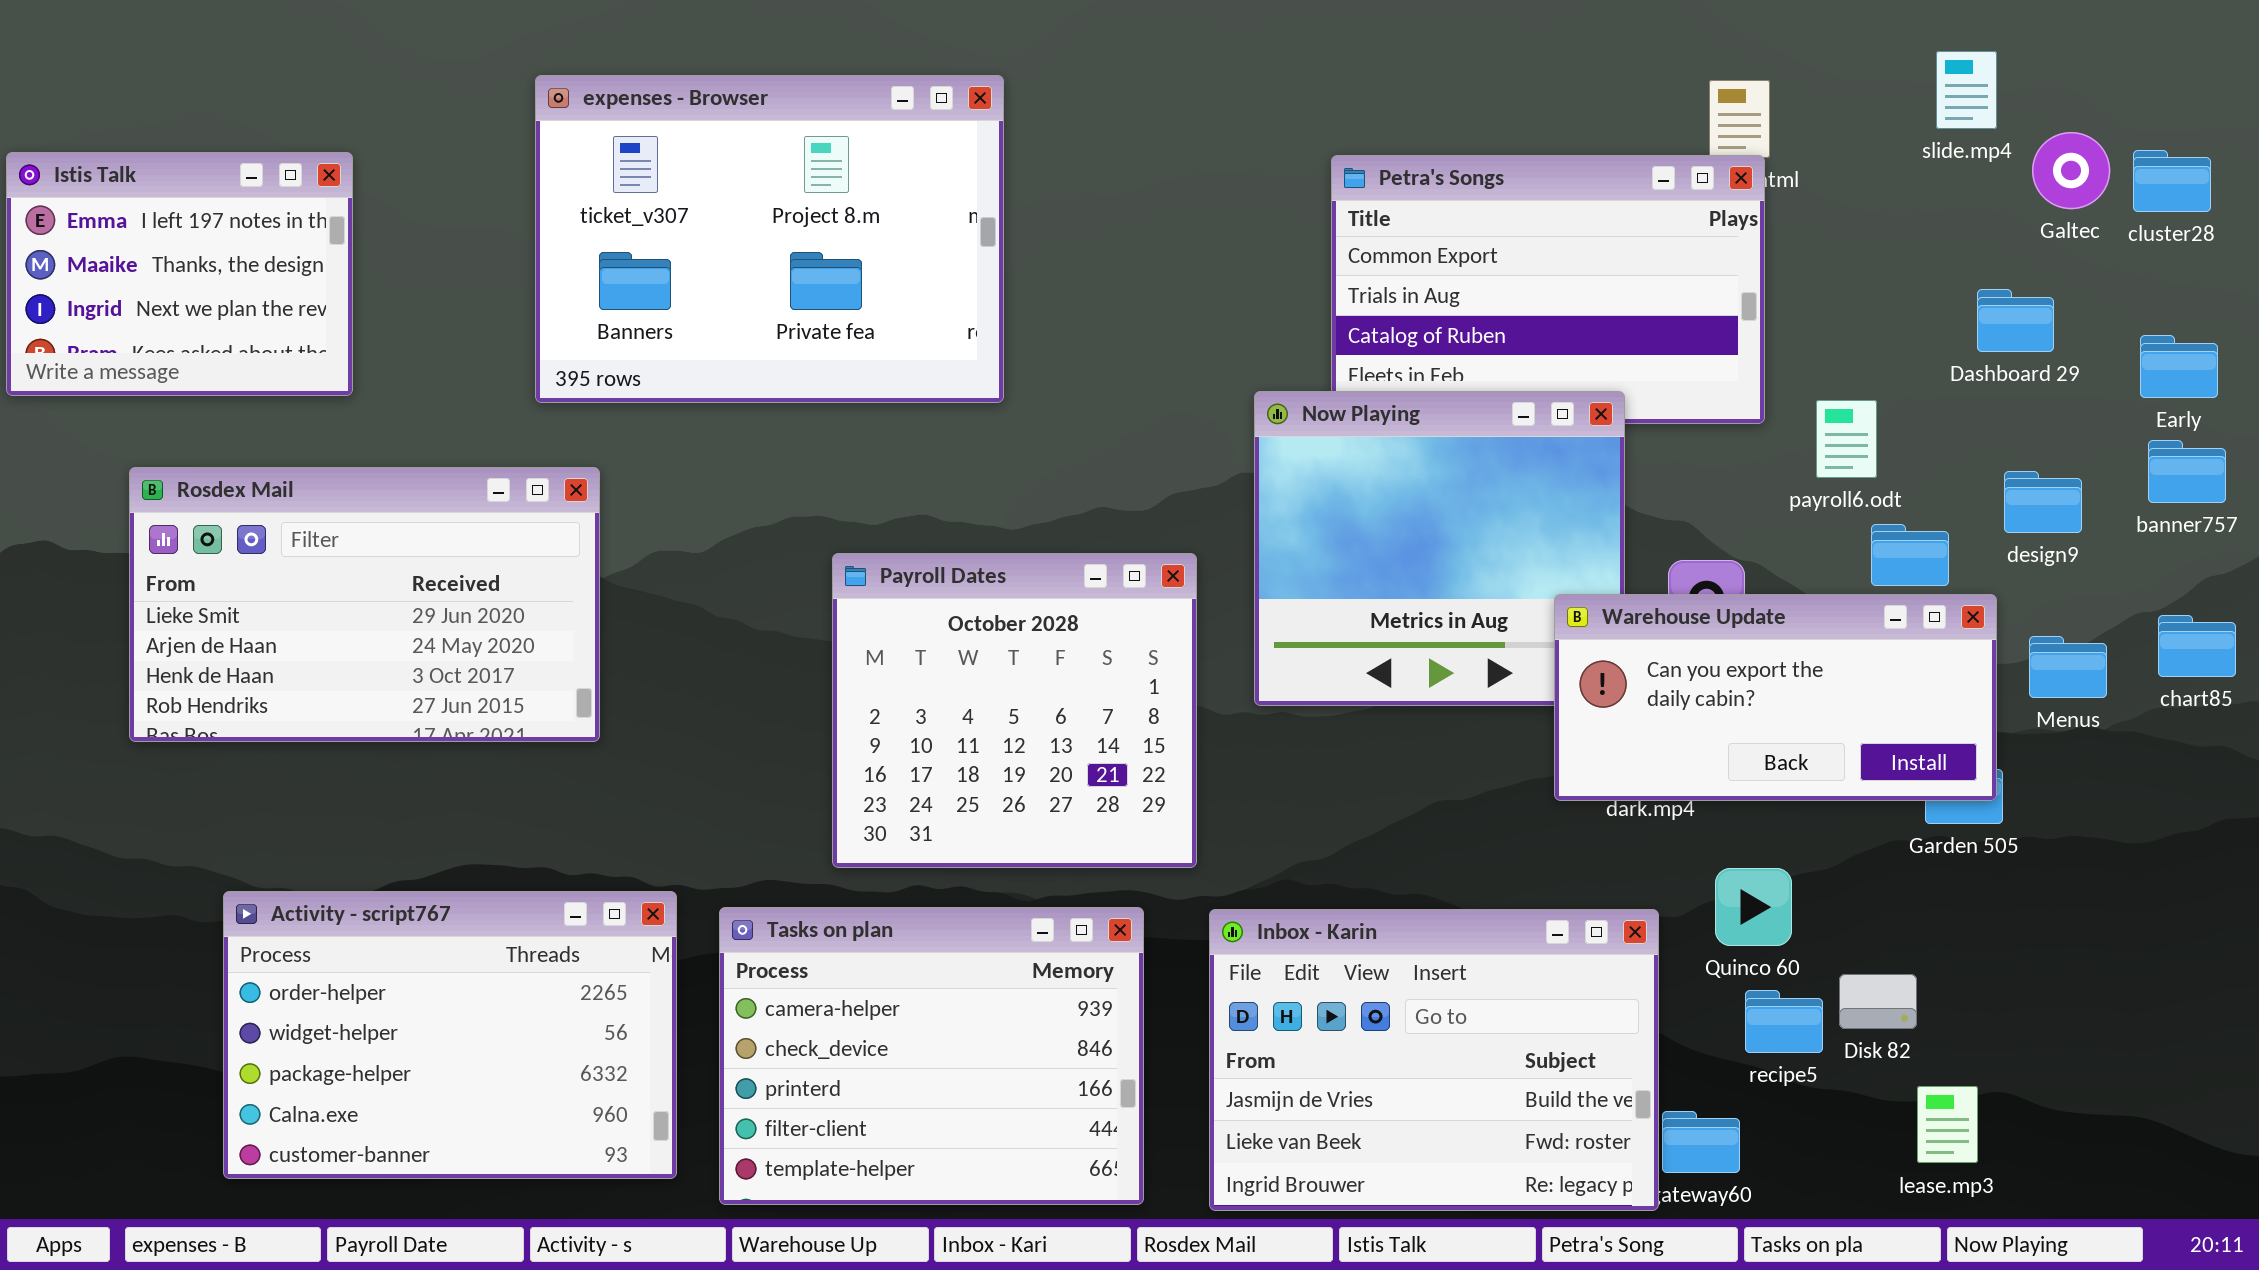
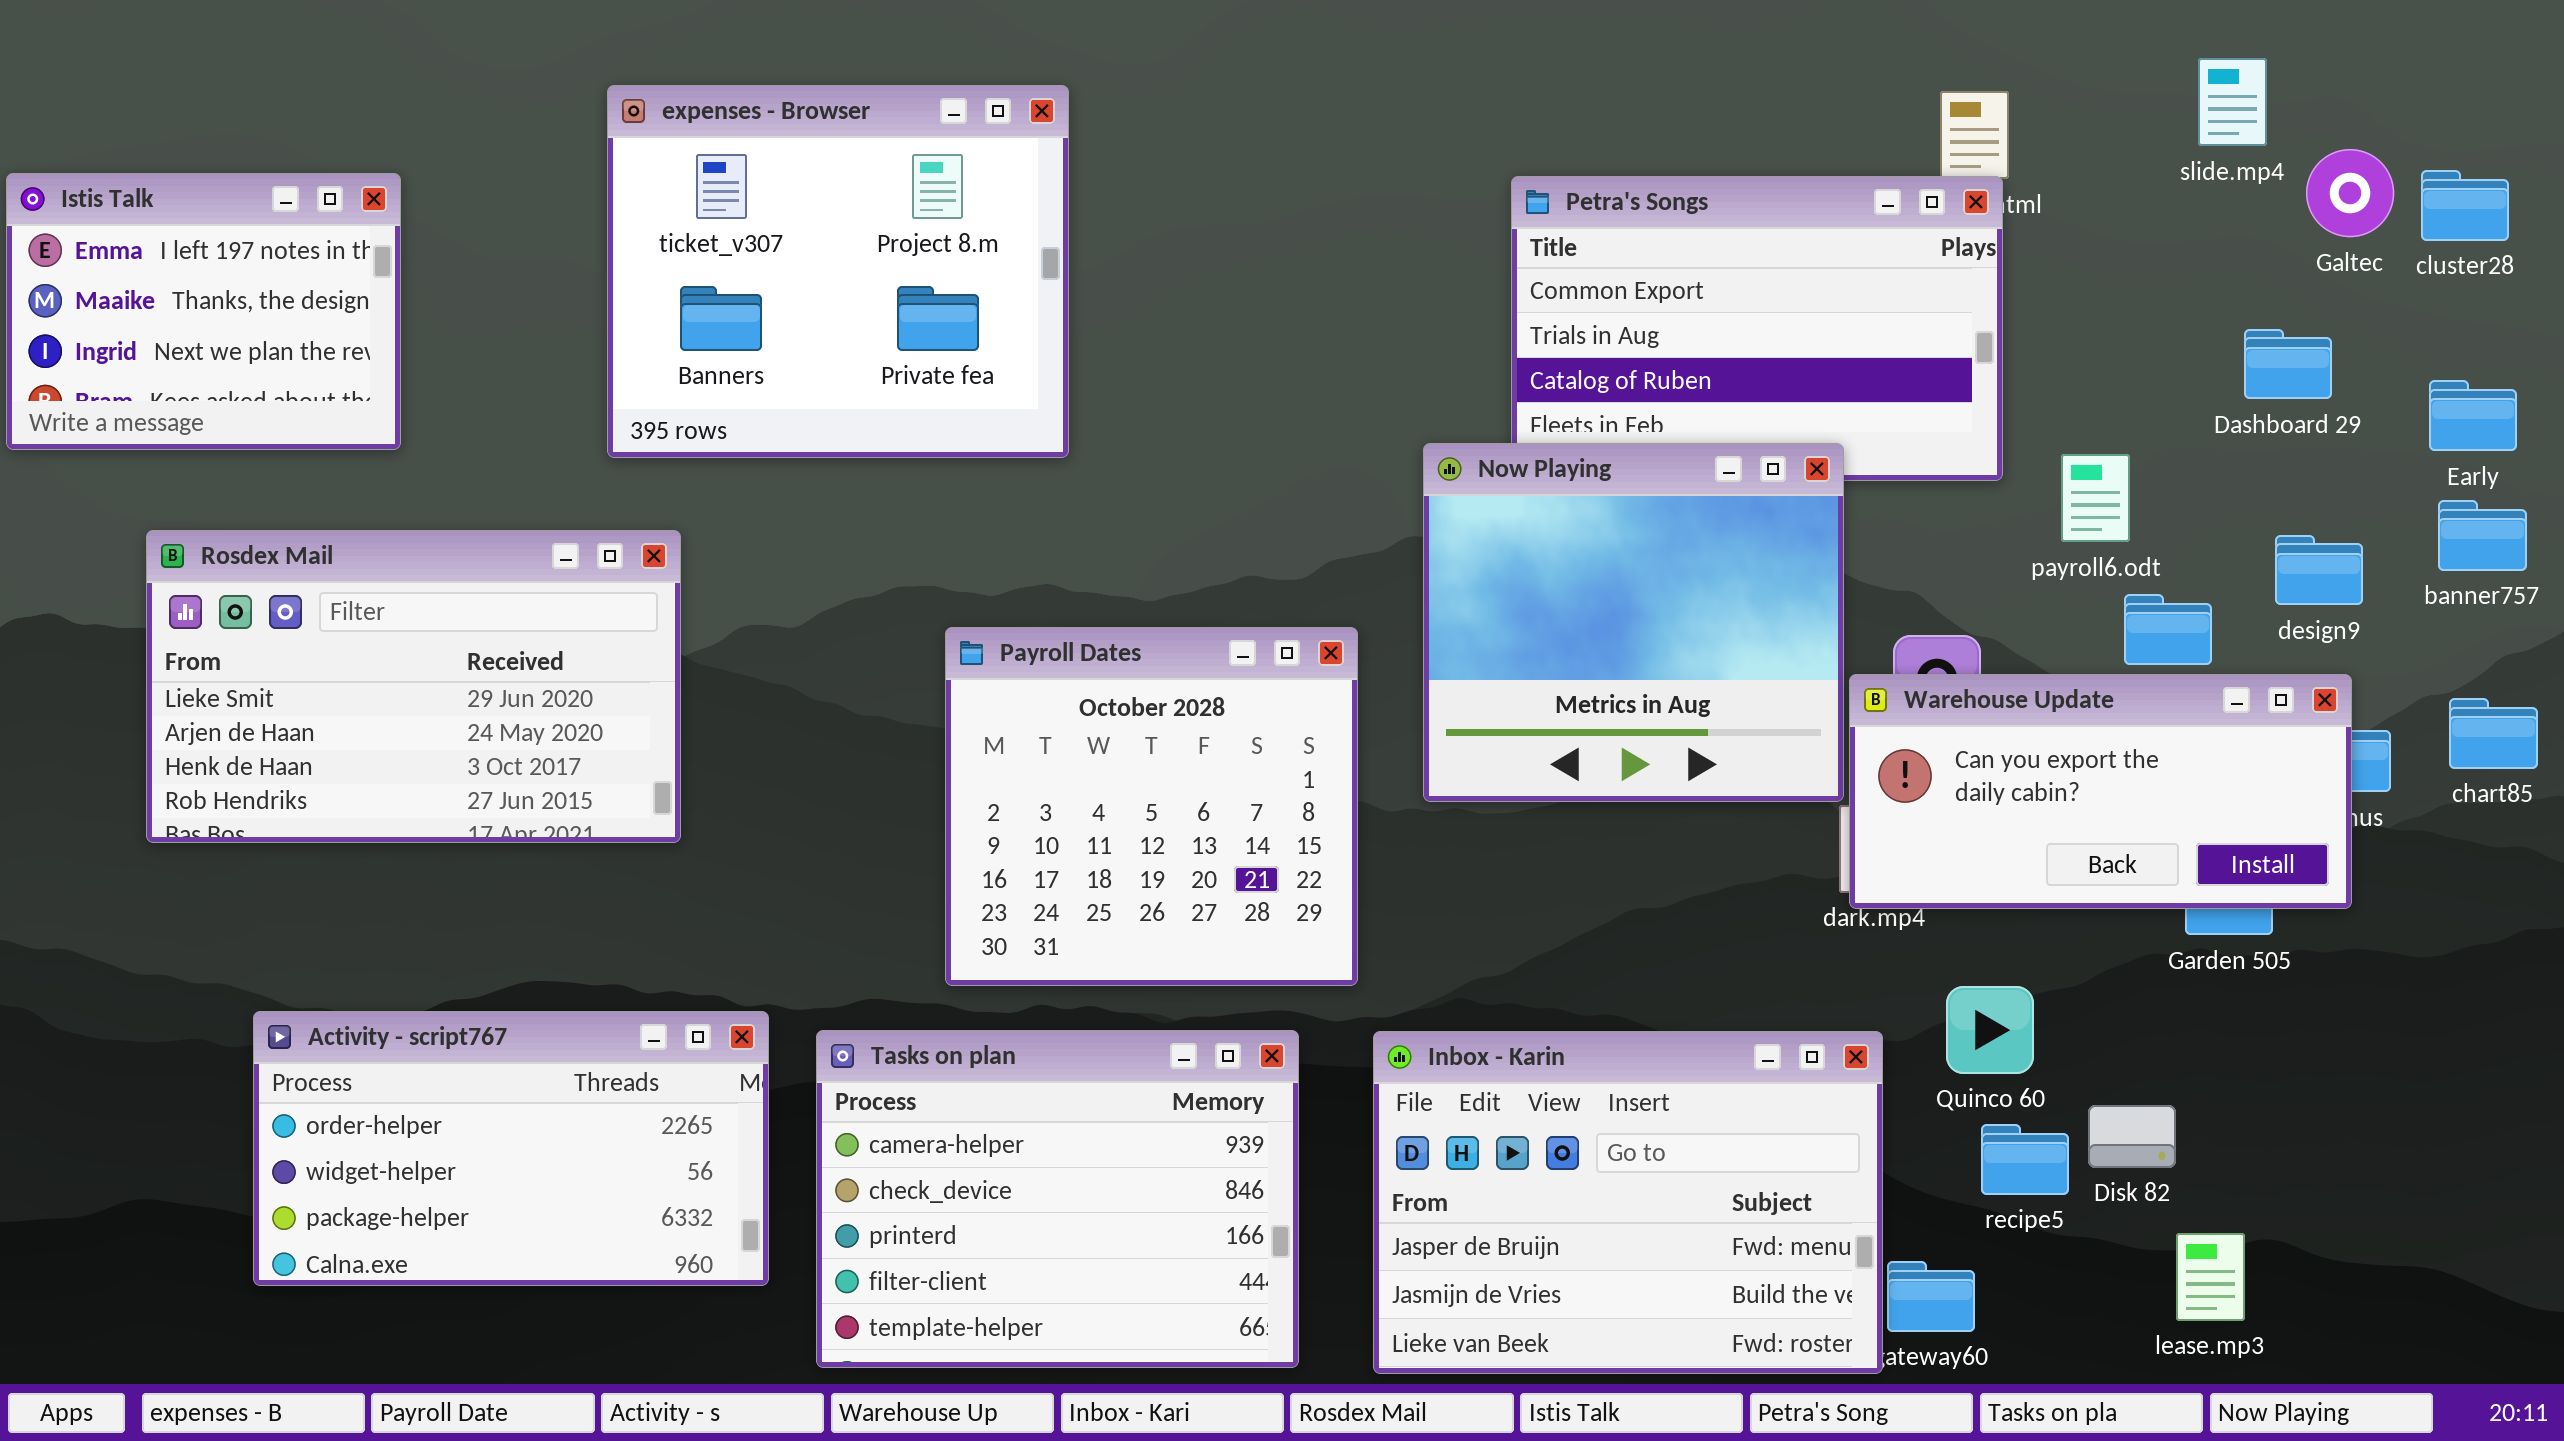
expenses - Browser: [535,75,1004,403] -> [607,85,1069,458], resized
Warehouse Update: [1554,594,1997,801] -> [1849,674,2352,909], moved
Activity - script767: [223,891,677,1179] -> [253,1011,769,1286], resized
Inbox - Karin: [1209,909,1659,1211] -> [1373,1031,1883,1374], scrolled up 1 row

